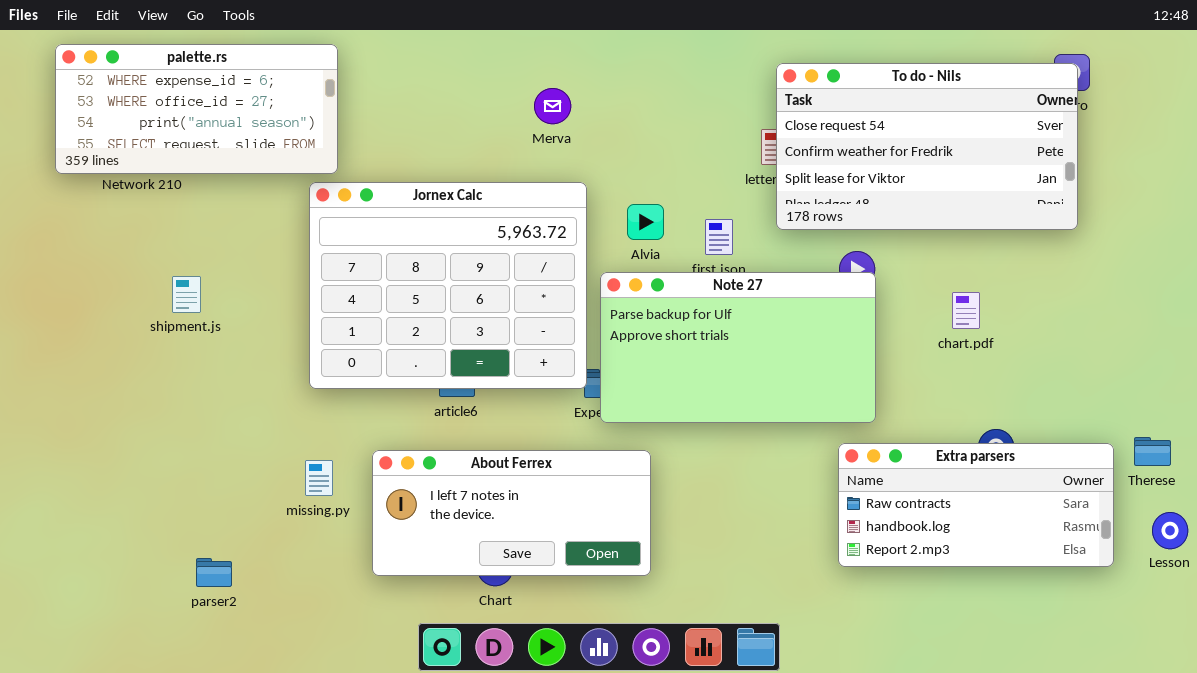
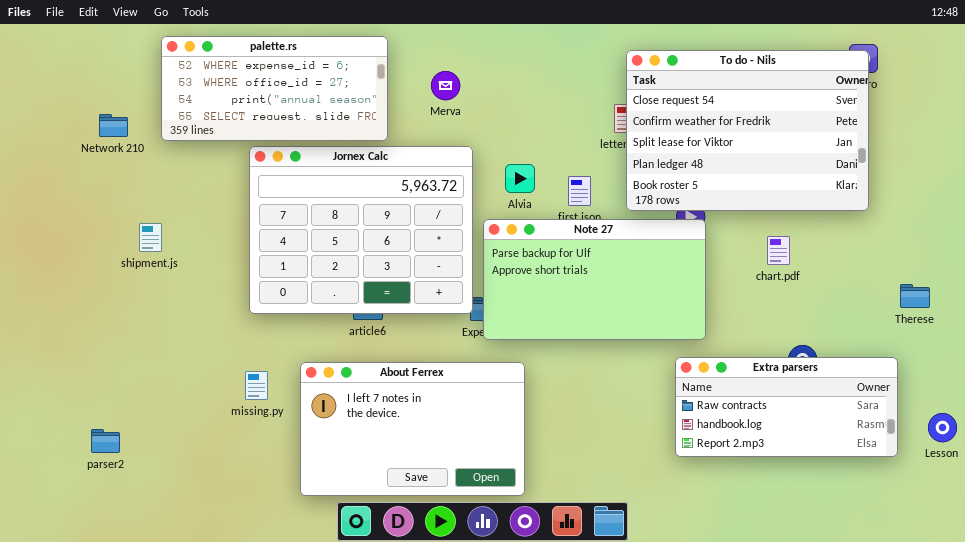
palette.rs: [55,44,338,174] -> [161,36,388,141], moved
To do - Nils: [776,63,1078,230] -> [626,50,869,211], resized
Therese: [1134,437,1171,466] -> [900,284,930,308], moved
About Ferrex: [372,450,651,576] -> [300,362,525,496], resized
parser2: [196,558,232,587] -> [91,429,120,453], moved

